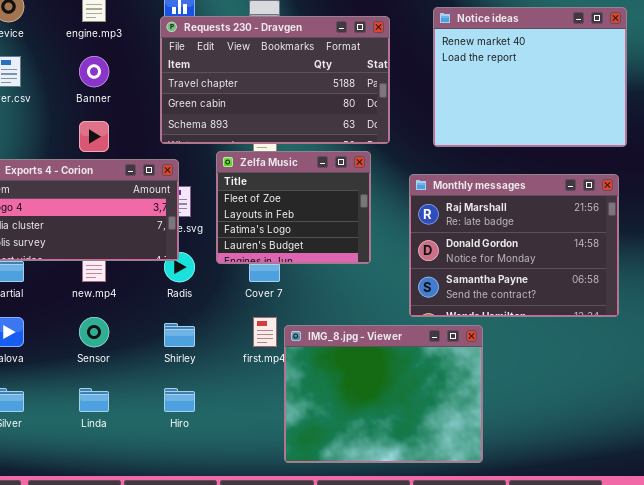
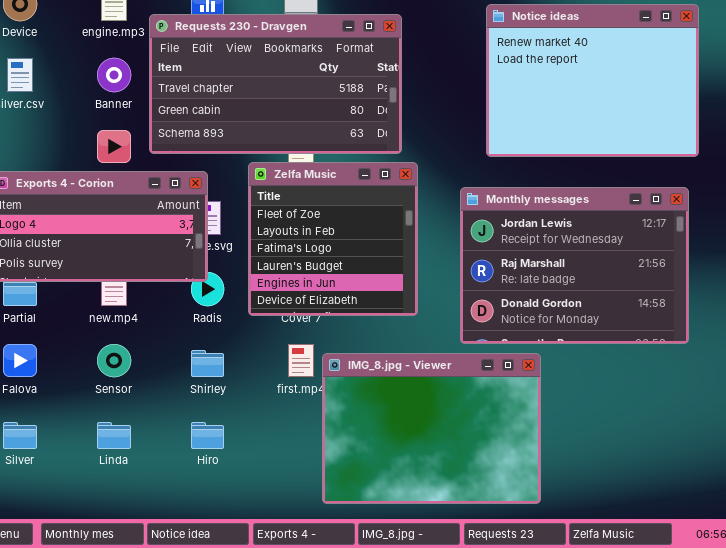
Requests 230 - Dravgen: [160,16,390,144] -> [149,14,402,154], moved
Zelfa Music: [216,151,371,264] -> [248,162,418,316], resized
Monthly messages: [409,174,619,317] -> [460,187,689,344], scrolled up 1 row

